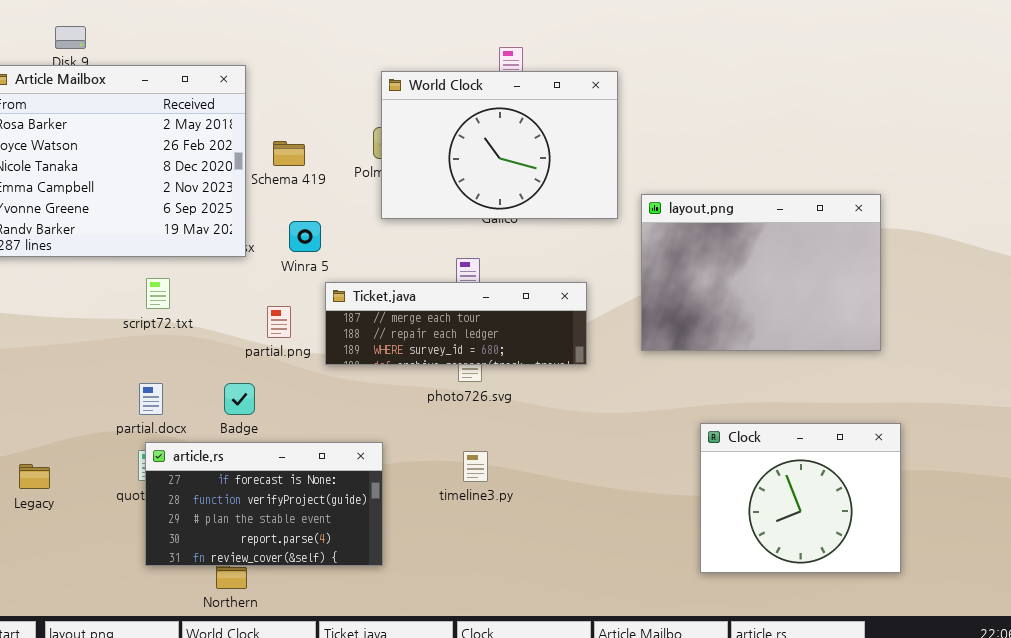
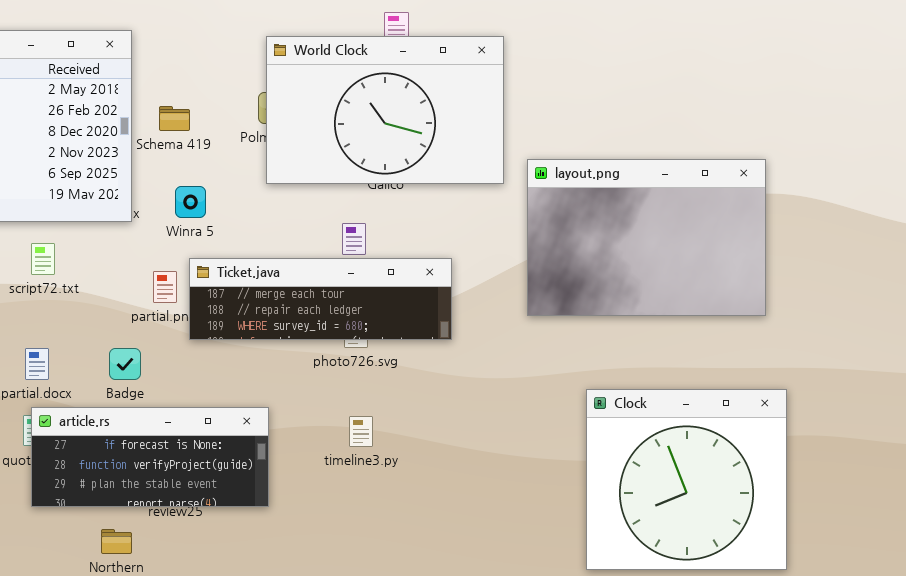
Ticket.java: [325,282,587,365] -> [189,258,452,340], moved
Clock: [700,423,901,573] -> [586,389,787,570], resized
article.rs: [145,442,383,566] -> [31,407,269,507], resized

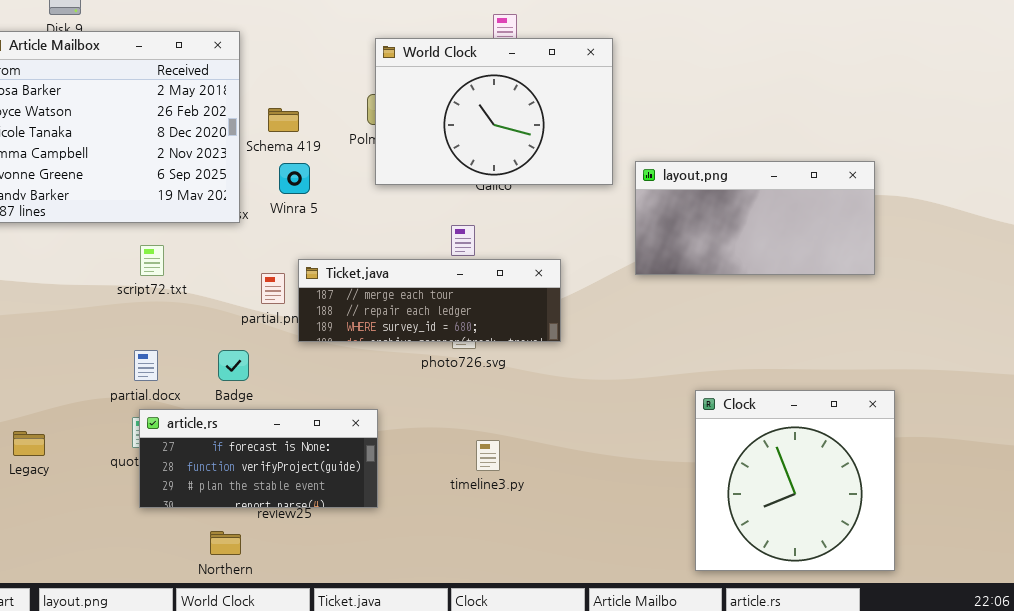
layout.png: [527,159,766,316] -> [635,161,875,275], resized
Winra 5: [175,186,206,218] -> [279,163,310,194], moved
timeline3.py: [349,416,373,447] -> [476,440,500,471], moved

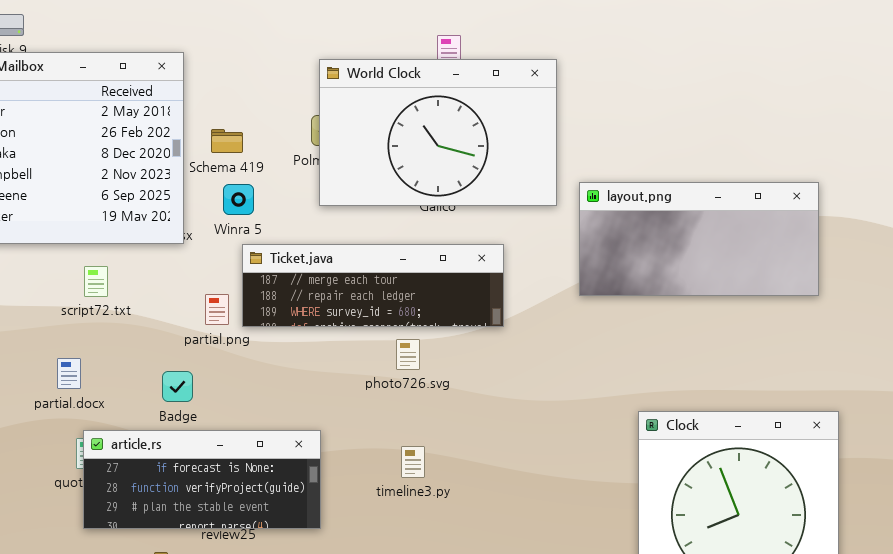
Ticket.java: [298,259,561,342] -> [242,244,504,327], moved
partial.docx: [134,350,158,381] -> [57,358,81,389], moved
timeline3.py: [476,440,500,471] -> [401,446,425,478], moved

